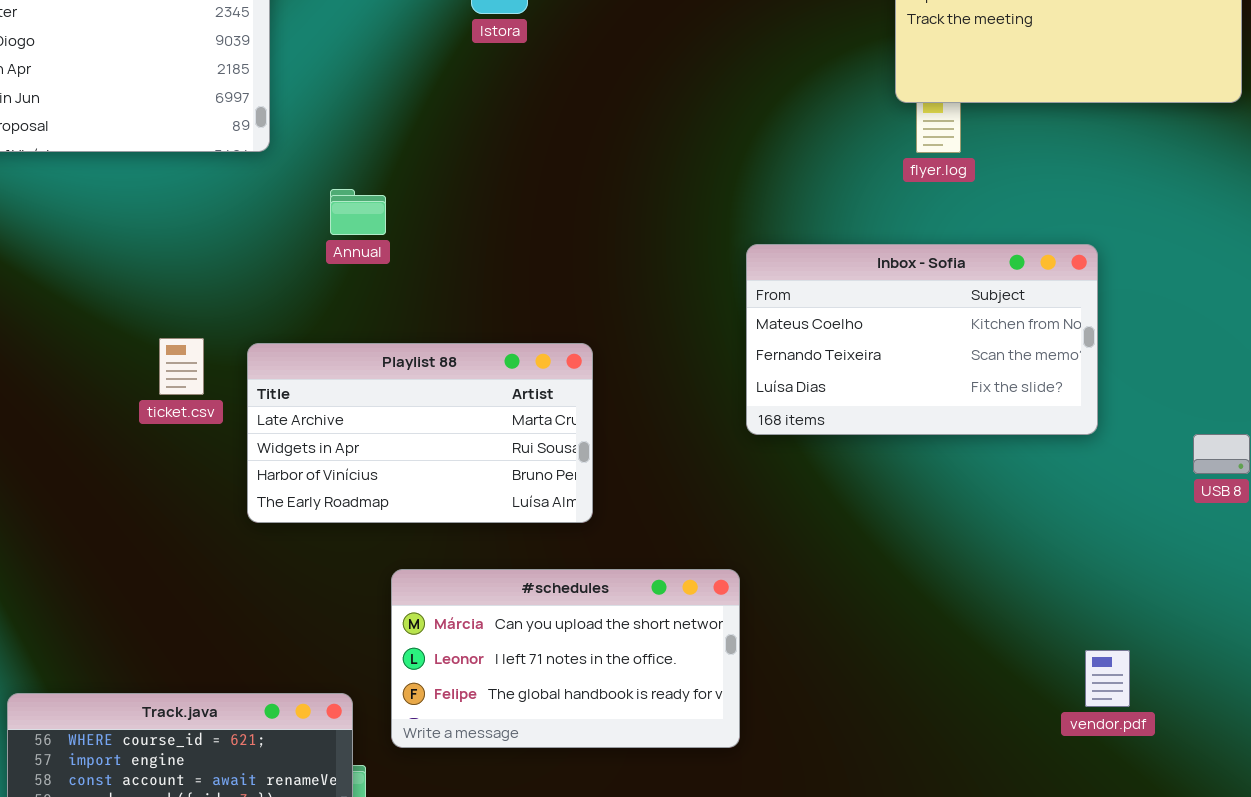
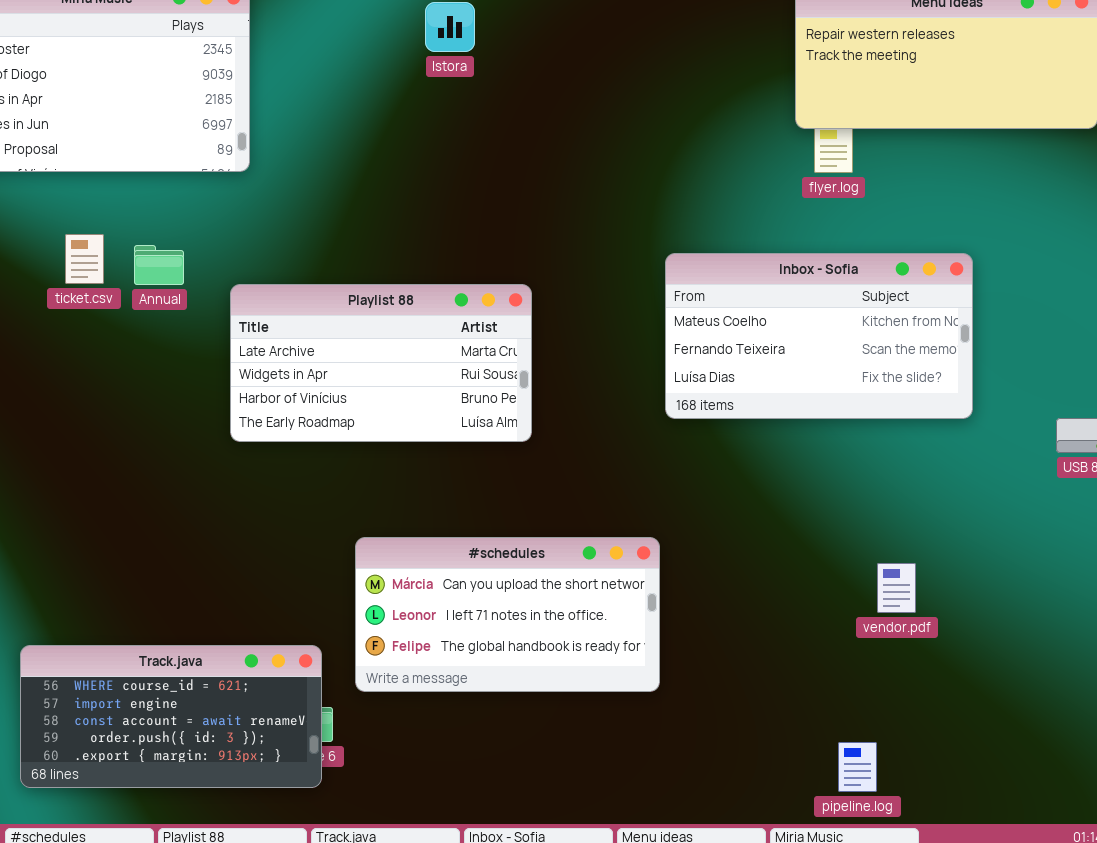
Annual: [330,189,386,235] -> [134,245,184,285], moved
ticket.csv: [159,338,204,395] -> [65,234,104,284], moved
Playlist 88: [247,343,593,523] -> [230,284,532,442], moved
vendor.pdf: [1085,650,1130,707] -> [877,563,916,613], moved

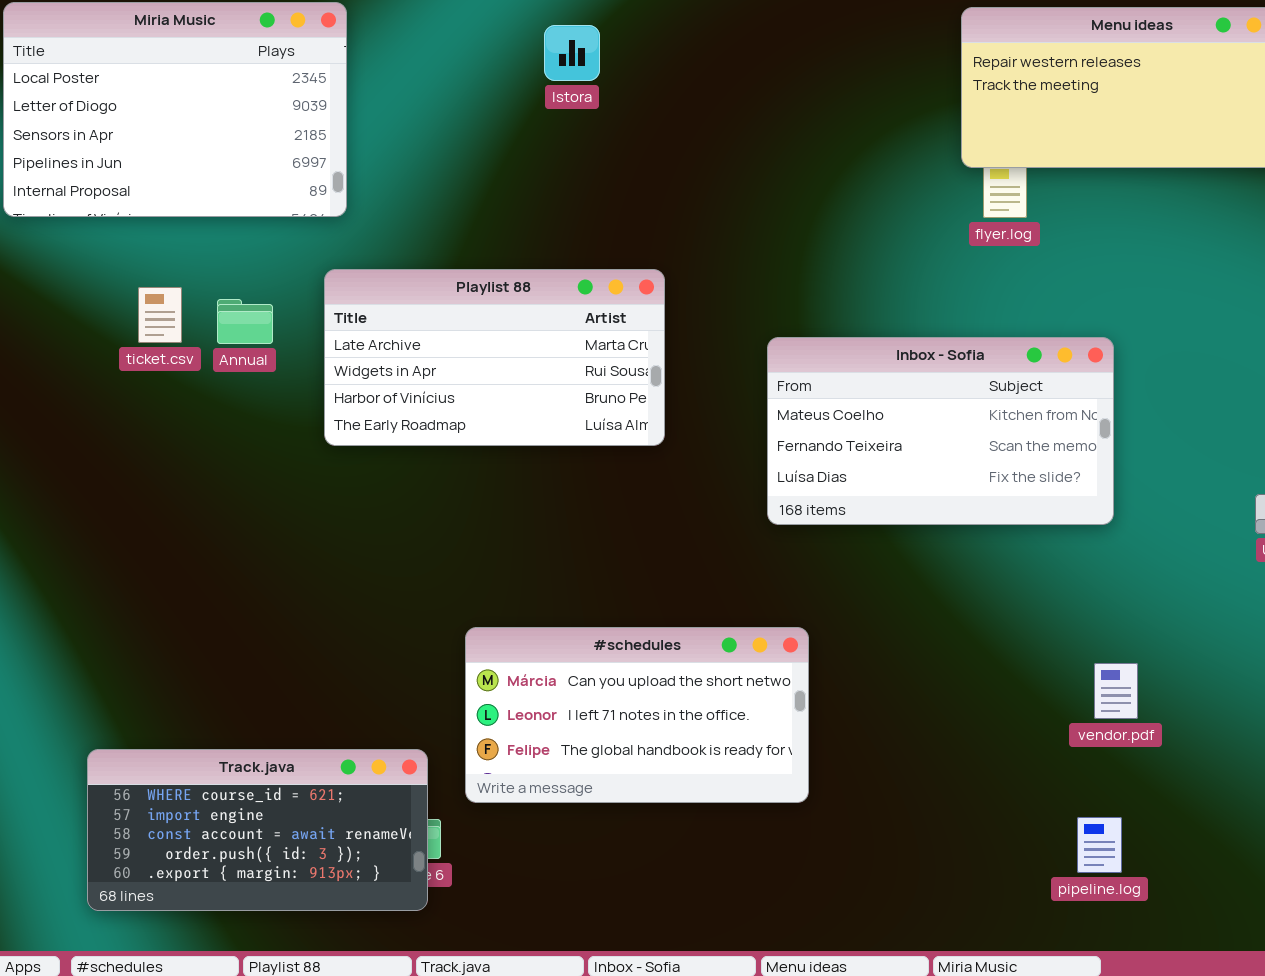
Inbox - Sofia: [665,253,973,419] -> [767,337,1114,525], moved
Playlist 88: [230,284,532,442] -> [324,269,665,446], moved
vendor.pdf: [877,563,916,613] -> [1094,663,1138,719], moved
pipeline.log: [838,742,877,792] -> [1077,817,1122,873], moved

